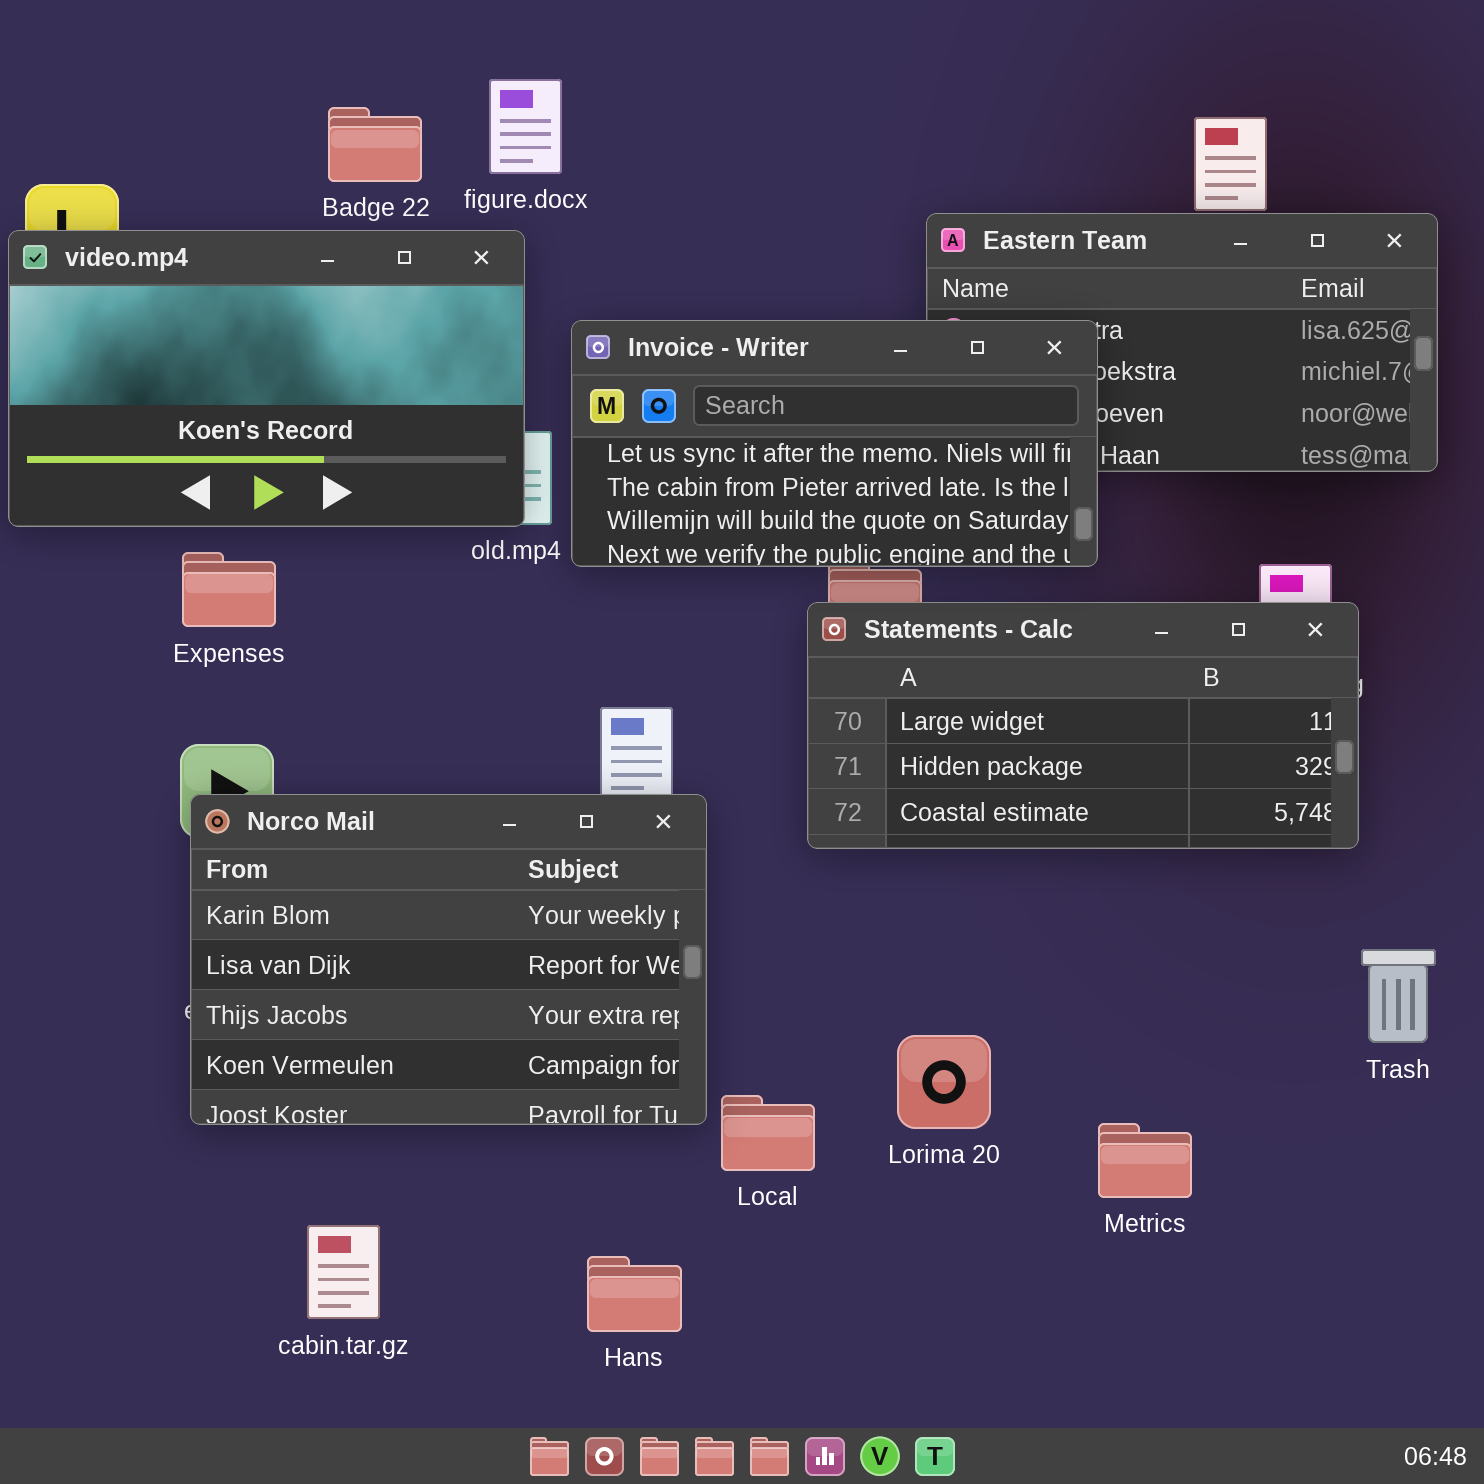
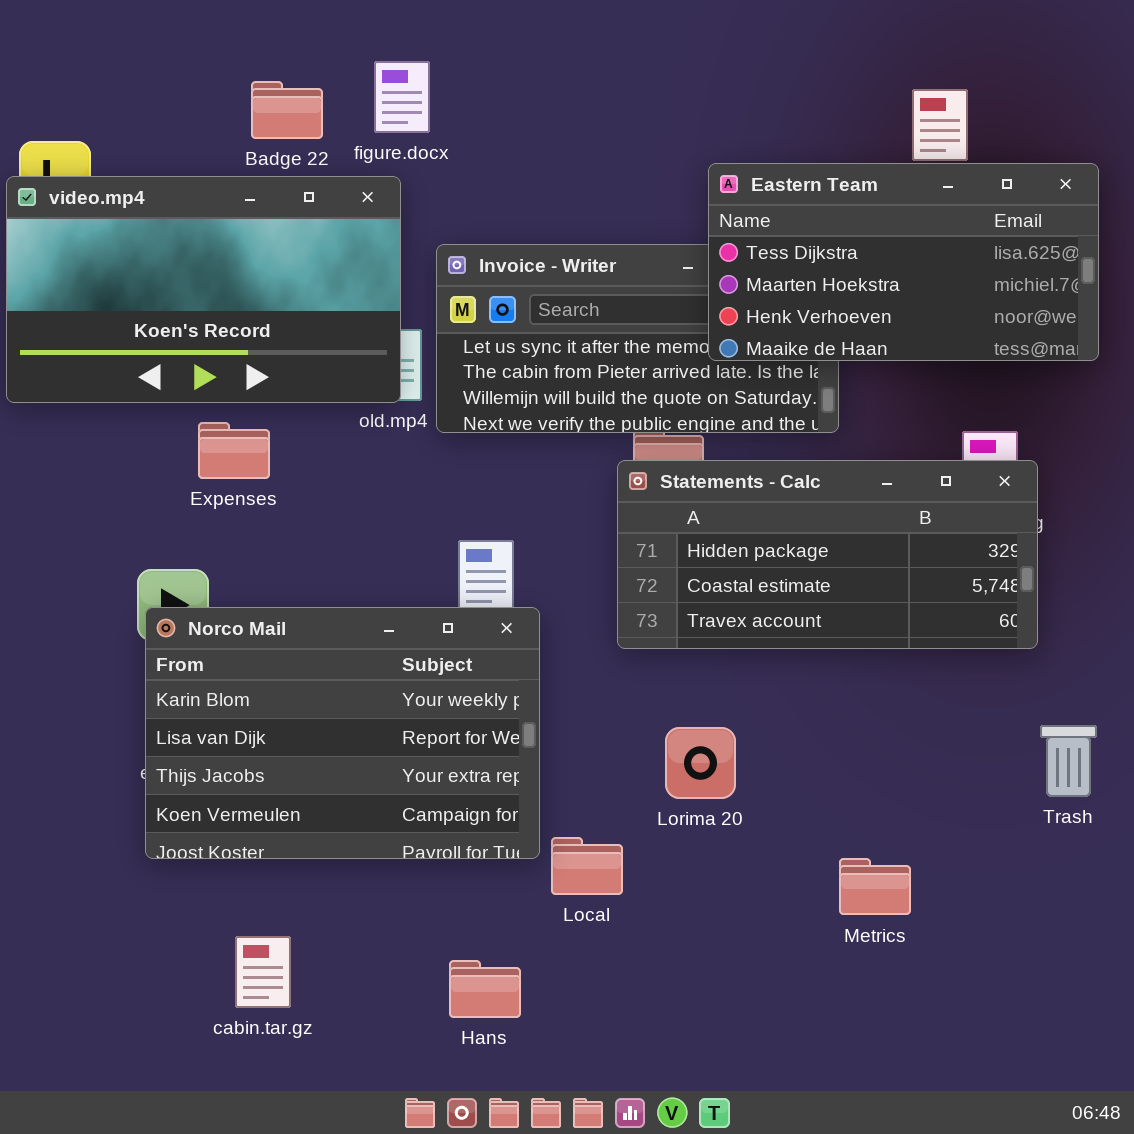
Eastern Team: [926,213,1438,472] -> [708,163,1099,361], raised
Expenses: [182,552,276,627] -> [198,422,270,479], moved
Statements - Calc: [807,602,1359,849] -> [617,460,1038,649], scrolled down 1 row
Lorima 20: [897,1035,991,1129] -> [665,727,736,799], moved

